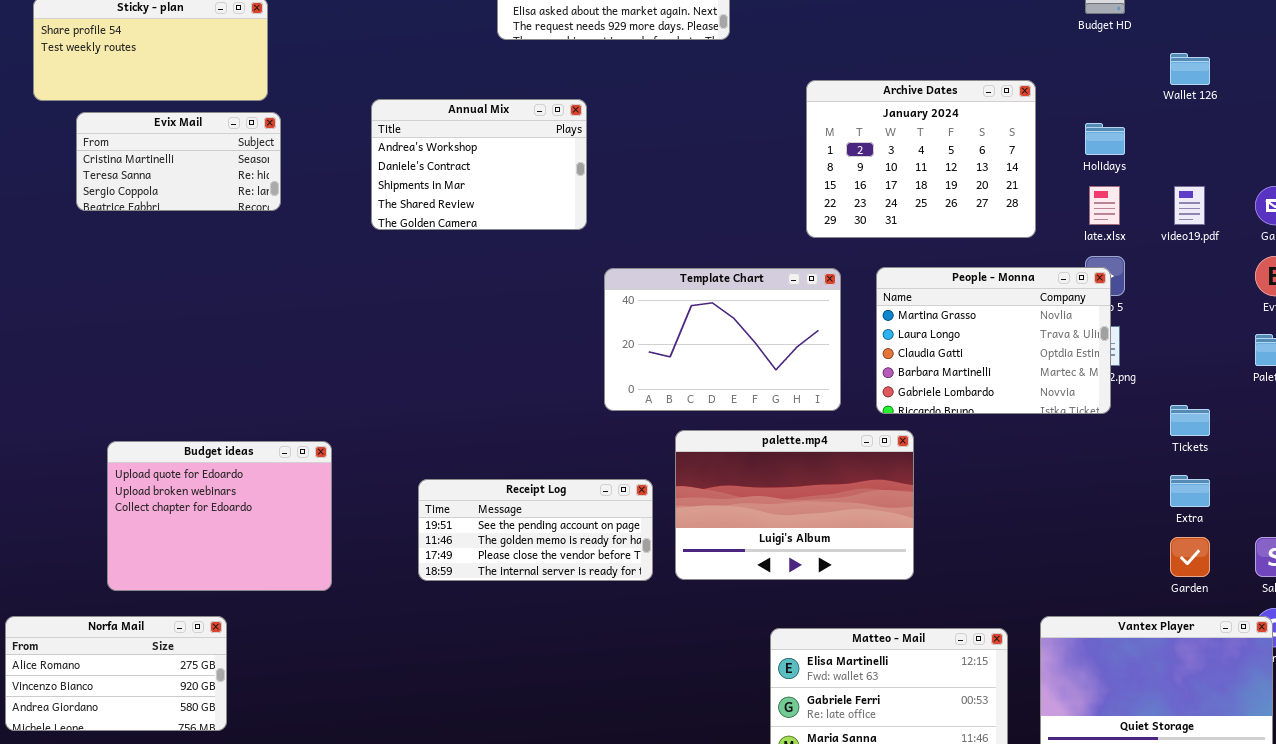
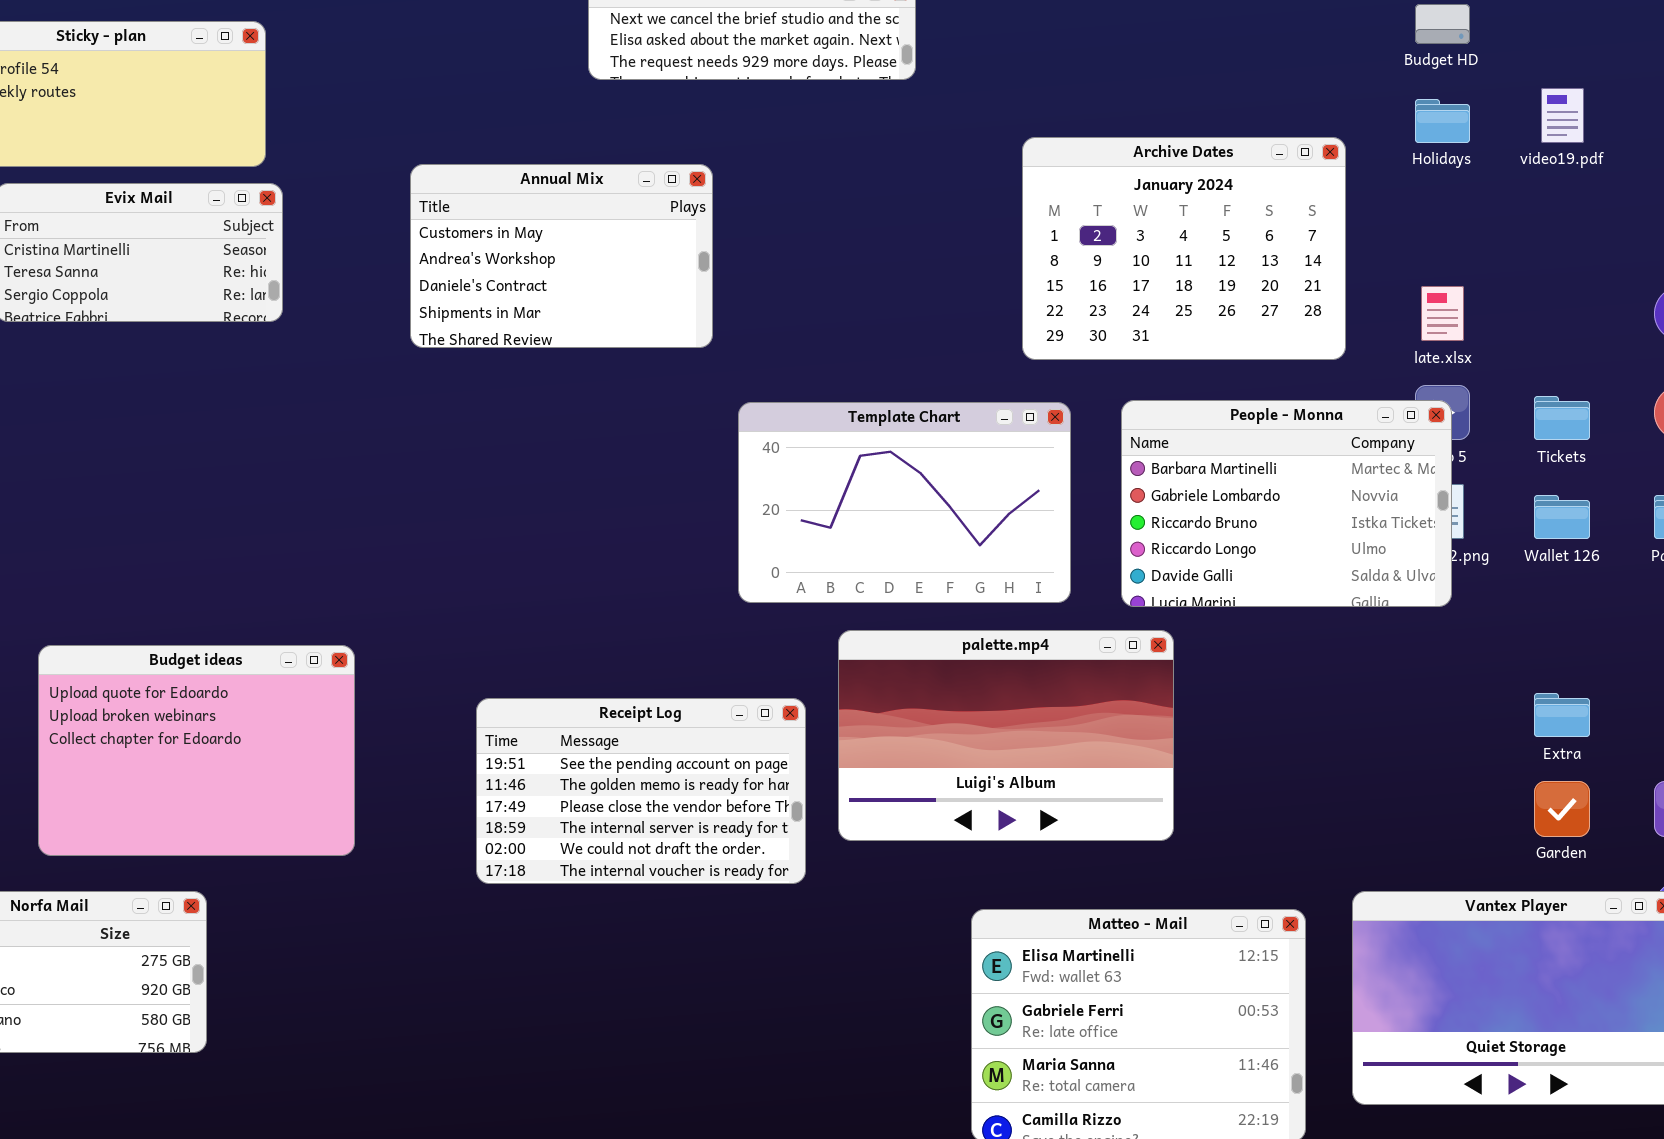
Wallet 126: [1170,53,1210,85] -> [1534,495,1590,539], moved
Annual Mix: [371,99,587,230] -> [410,164,713,348], scrolled up 1 row
Holidays: [1085,123,1125,155] -> [1415,99,1470,143], moved
video19.pdf: [1174,186,1205,225] -> [1541,88,1584,143], moved
People - Monna: [876,267,1111,414] -> [1121,400,1452,607], scrolled down 3 rows
Tickets: [1170,405,1210,436] -> [1534,396,1590,440], moved
Receipt Log: [418,479,653,581] -> [476,698,806,884], resized

